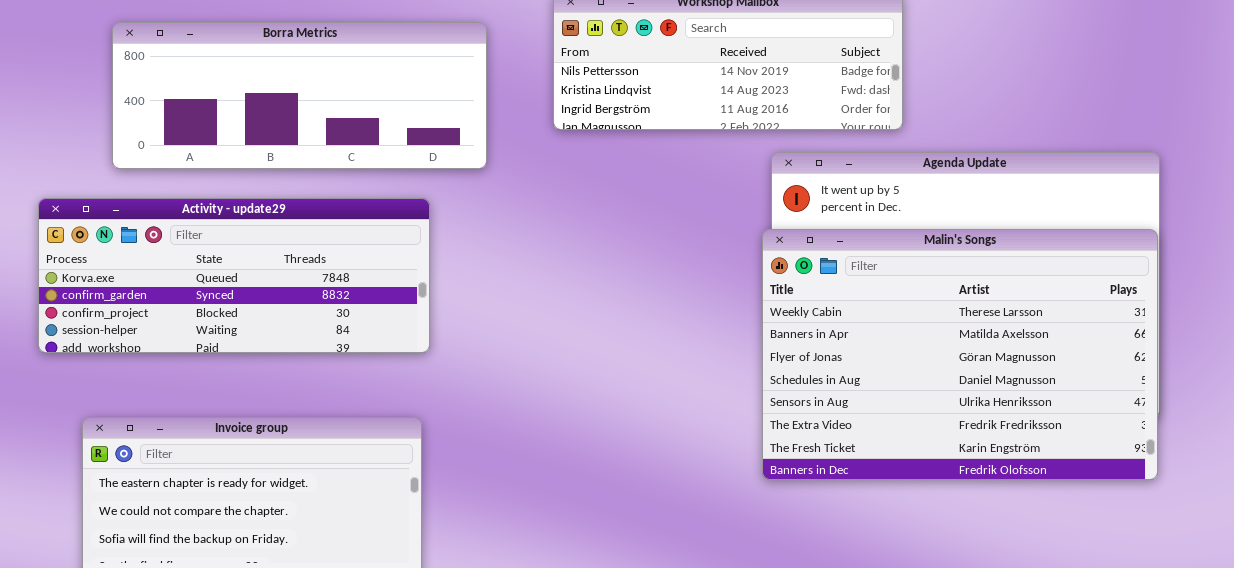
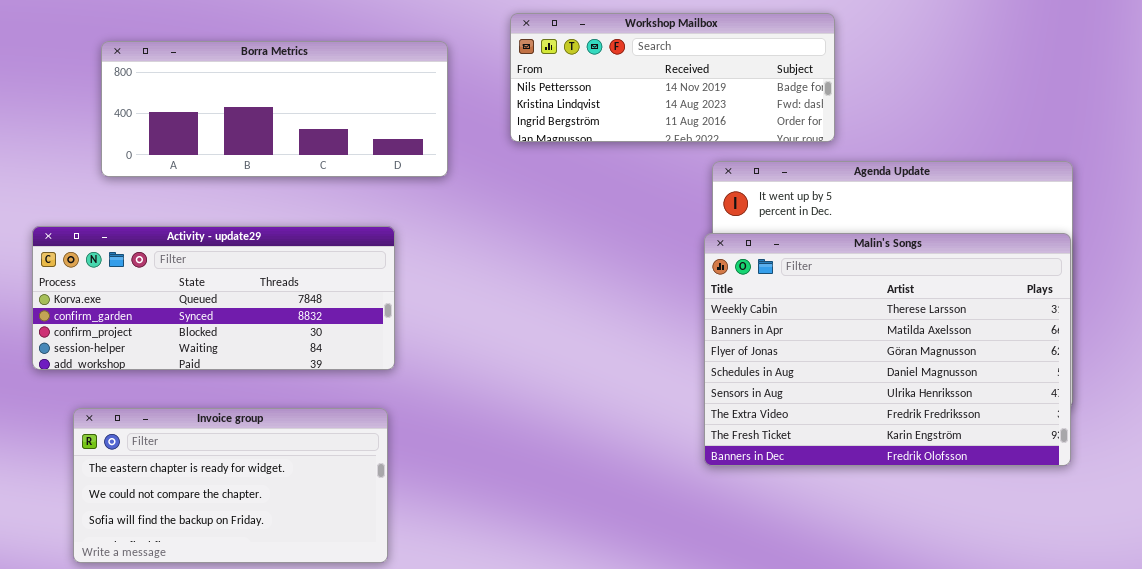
Activity - update29: [38,198,430,353] -> [32,226,395,370], moved

